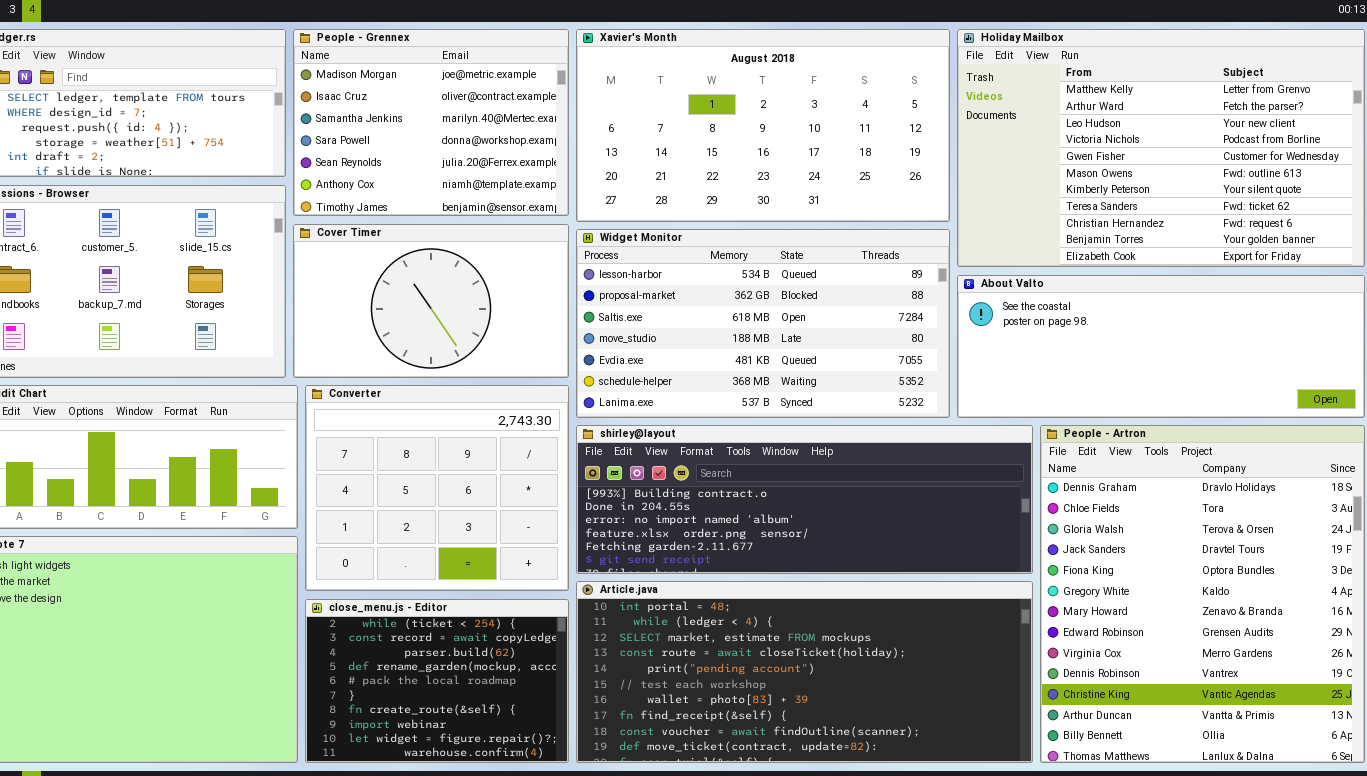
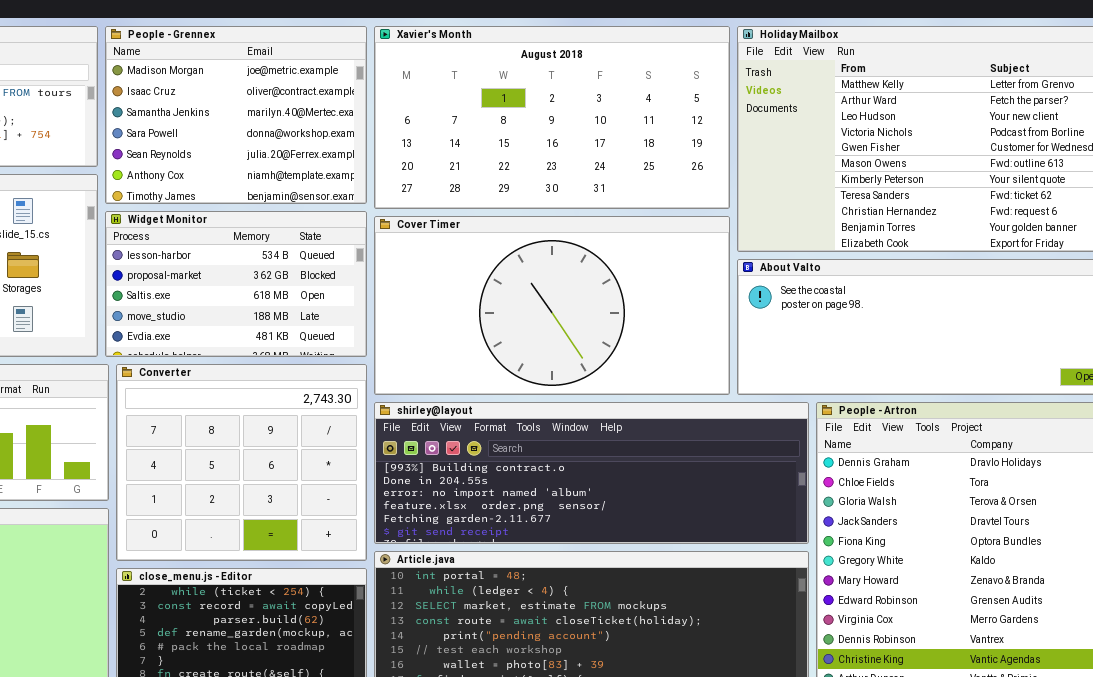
Cover Timer: [293,224,569,378] -> [374,216,730,395], moved, resized
Widget Monitor: [576,229,950,418] -> [105,211,367,357], moved, resized

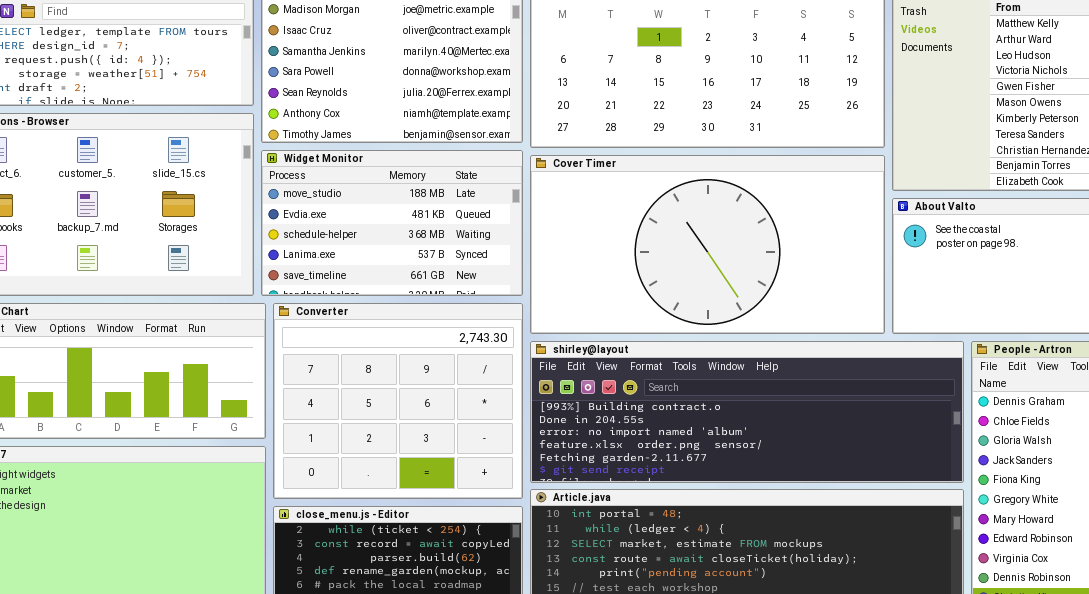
Widget Monitor: [105,211,367,357] -> [261,150,523,296], scrolled down 3 rows

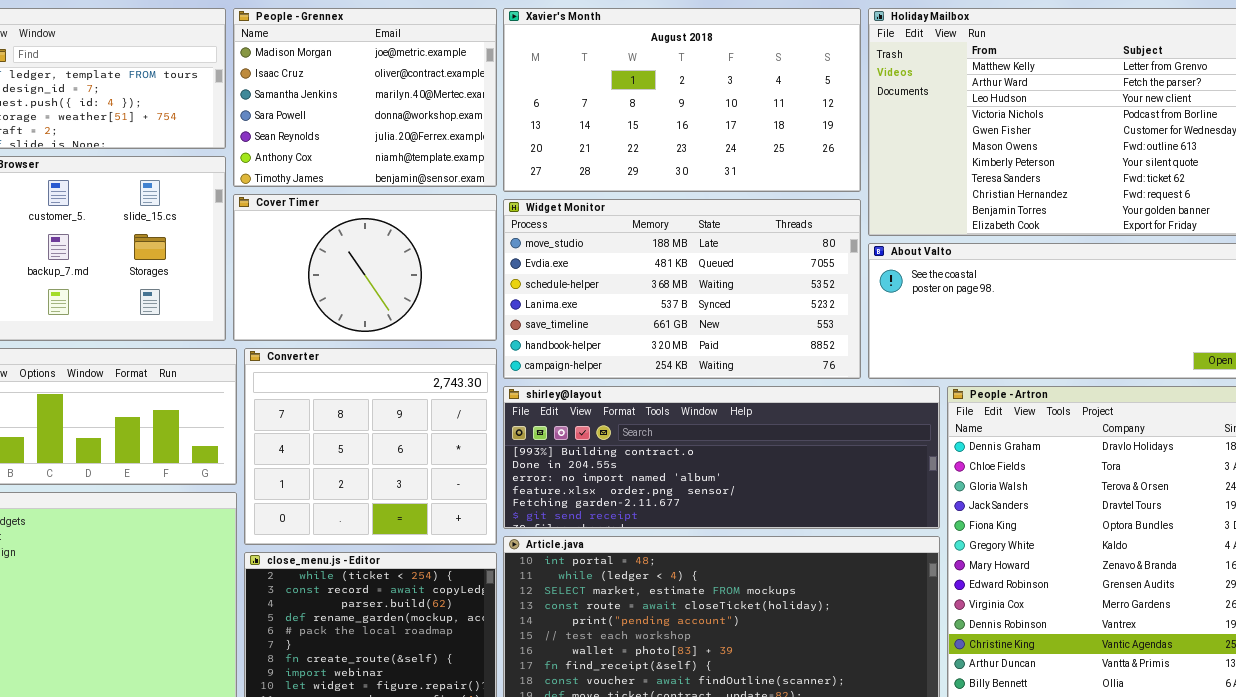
Widget Monitor: [261,150,523,296] -> [503,199,861,379], moved, resized
Cover Timer: [530,155,885,334] -> [233,194,497,341], moved, resized

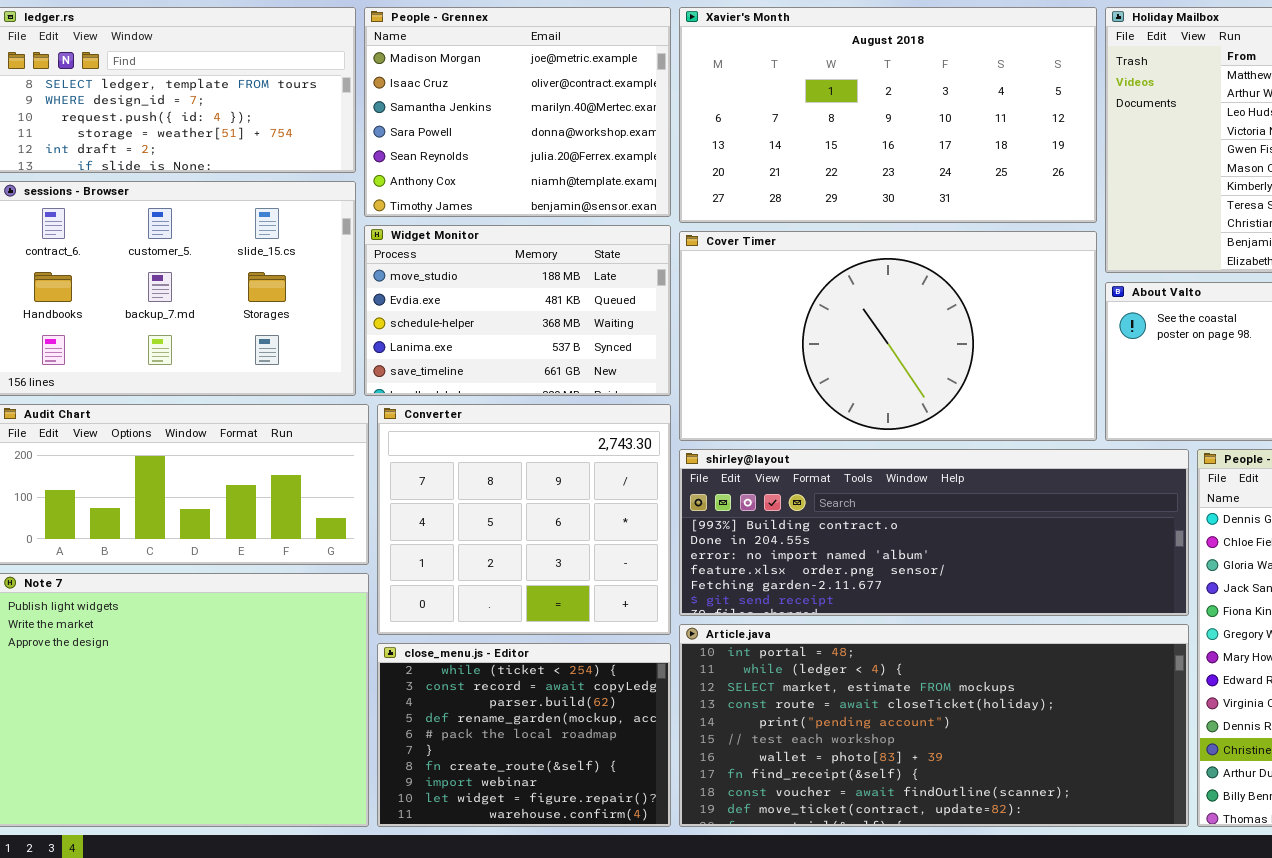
Cover Timer: [233,194,497,341] -> [679,231,1097,441], moved, resized
Widget Monitor: [503,199,861,379] -> [364,225,671,396], moved, resized

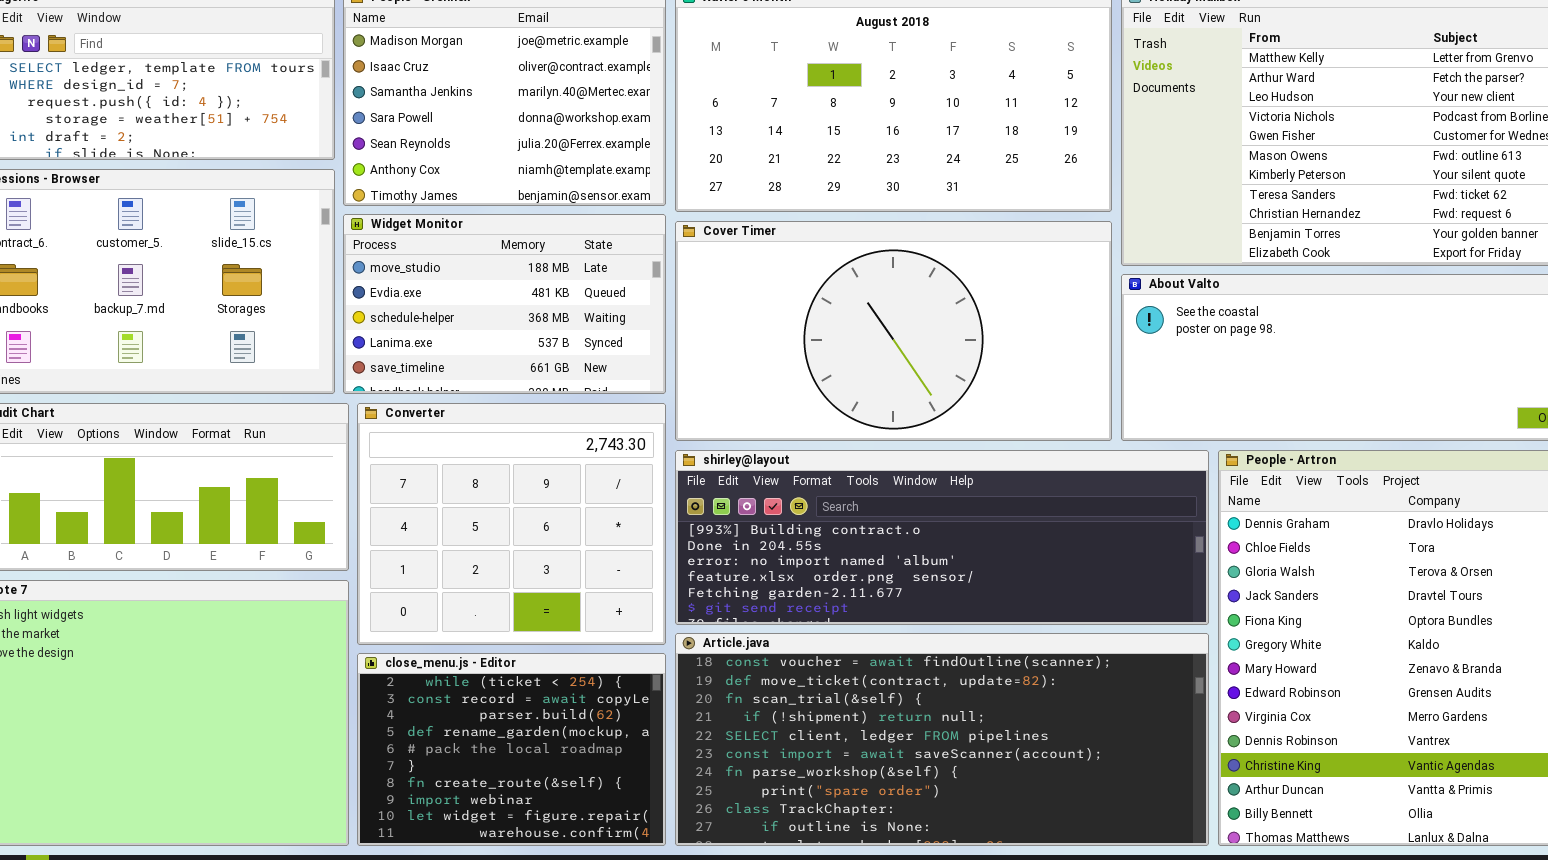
Article.java: [679,624,1189,827] -> [675,633,1209,846], scrolled down 8 rows

